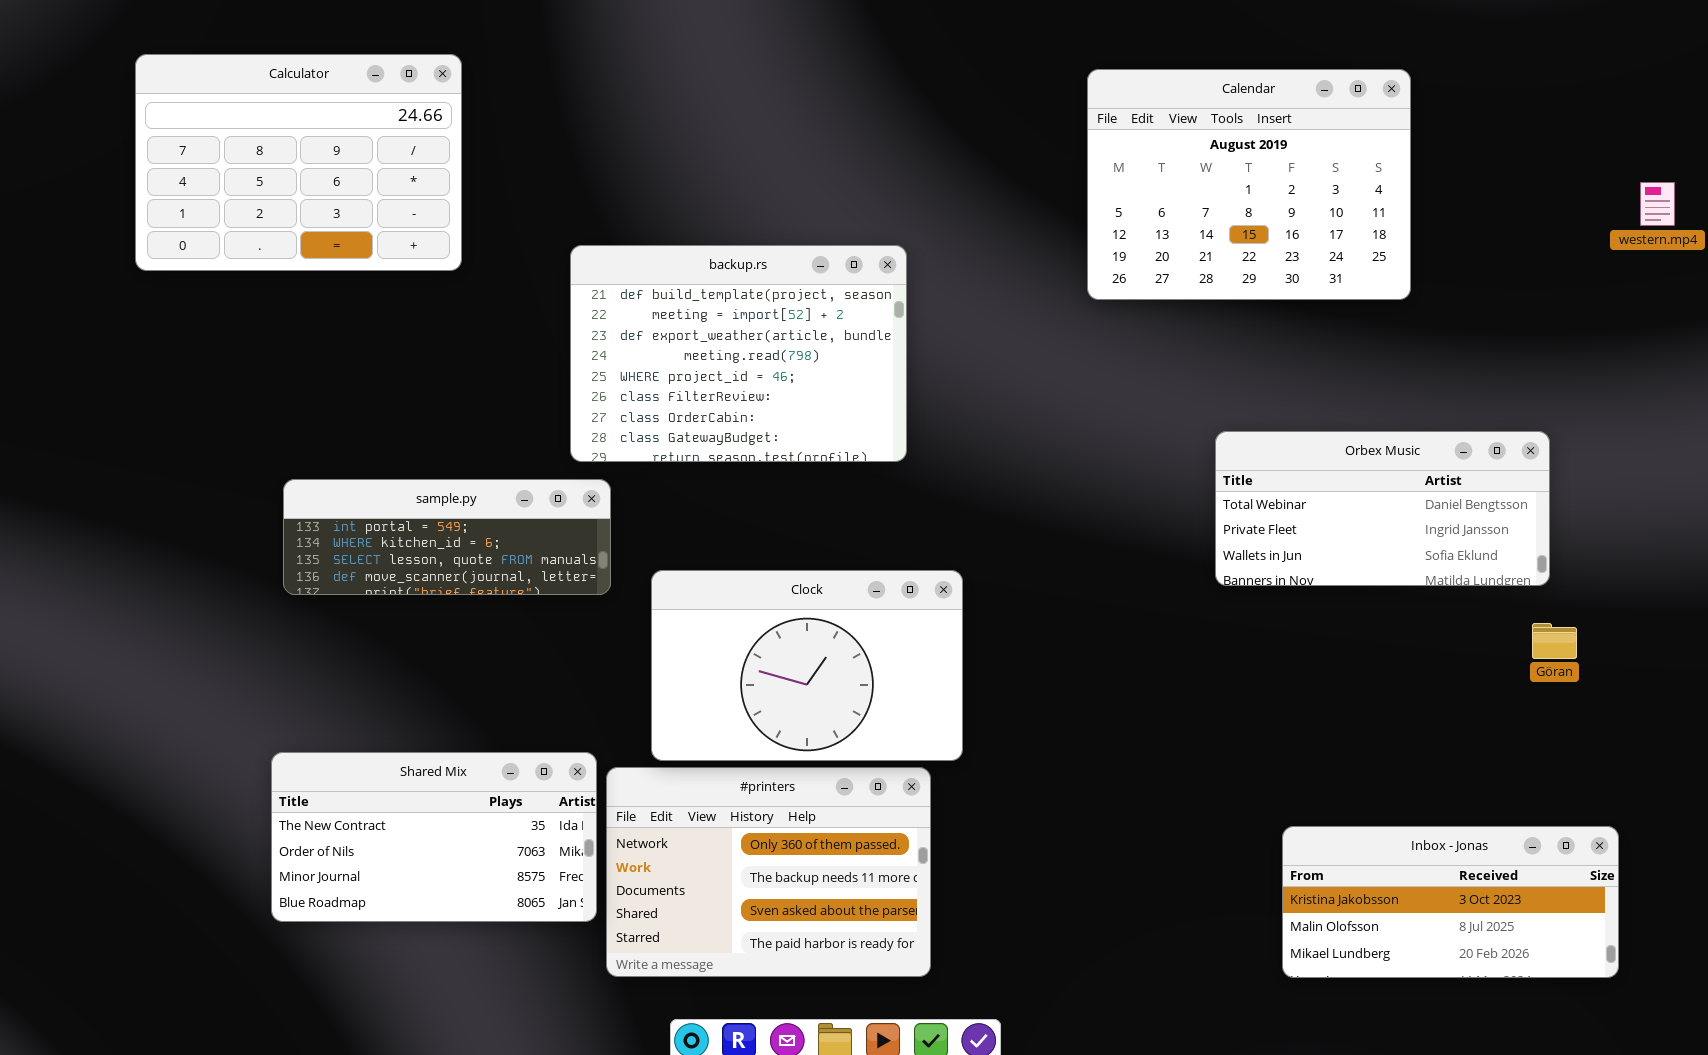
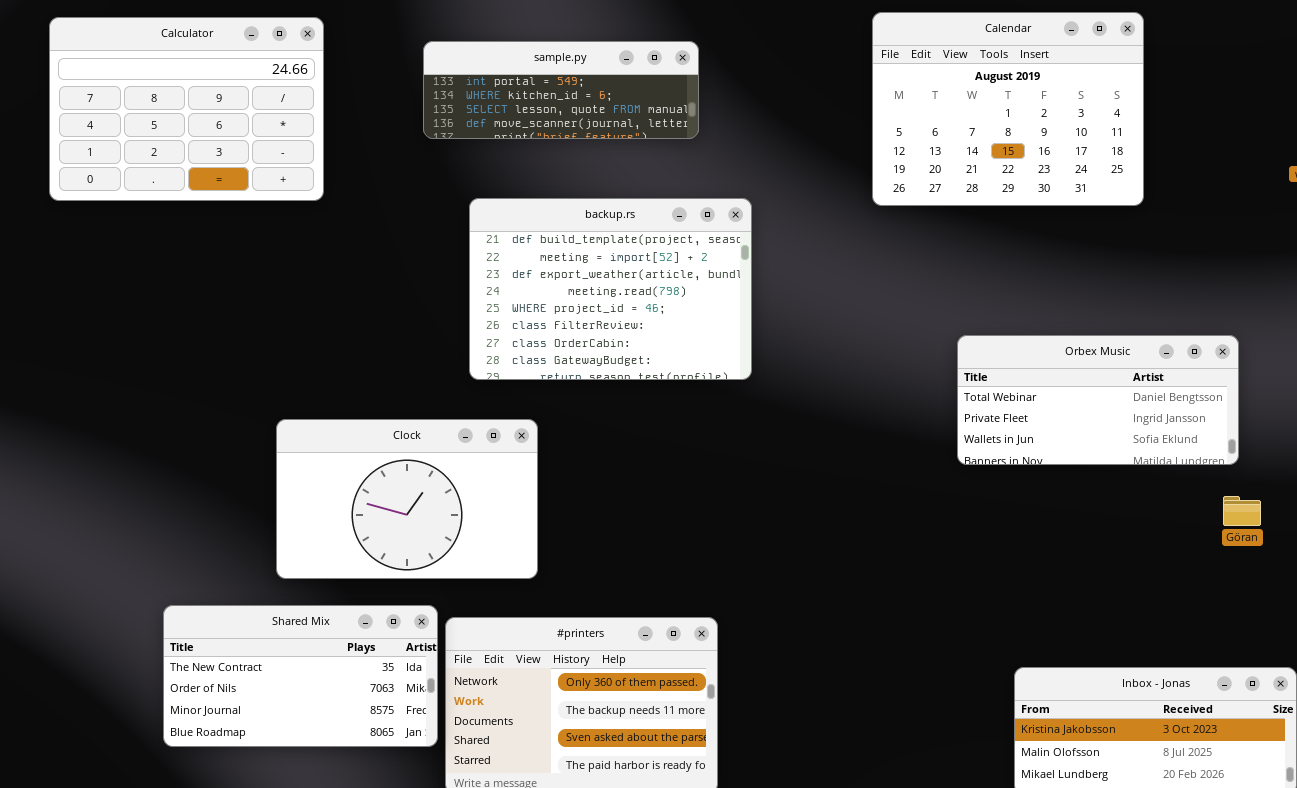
Calendar: [1087,69,1411,300] -> [872,12,1144,206], moved
backup.rs: [570,245,907,462] -> [469,198,752,380], moved
sample.py: [283,479,611,595] -> [423,41,699,139], moved
Clock: [651,570,963,761] -> [276,419,538,579], moved

